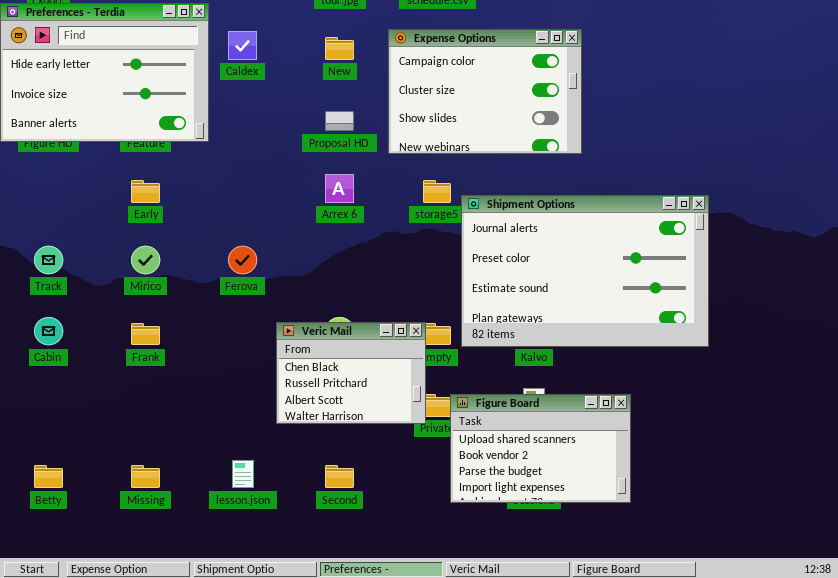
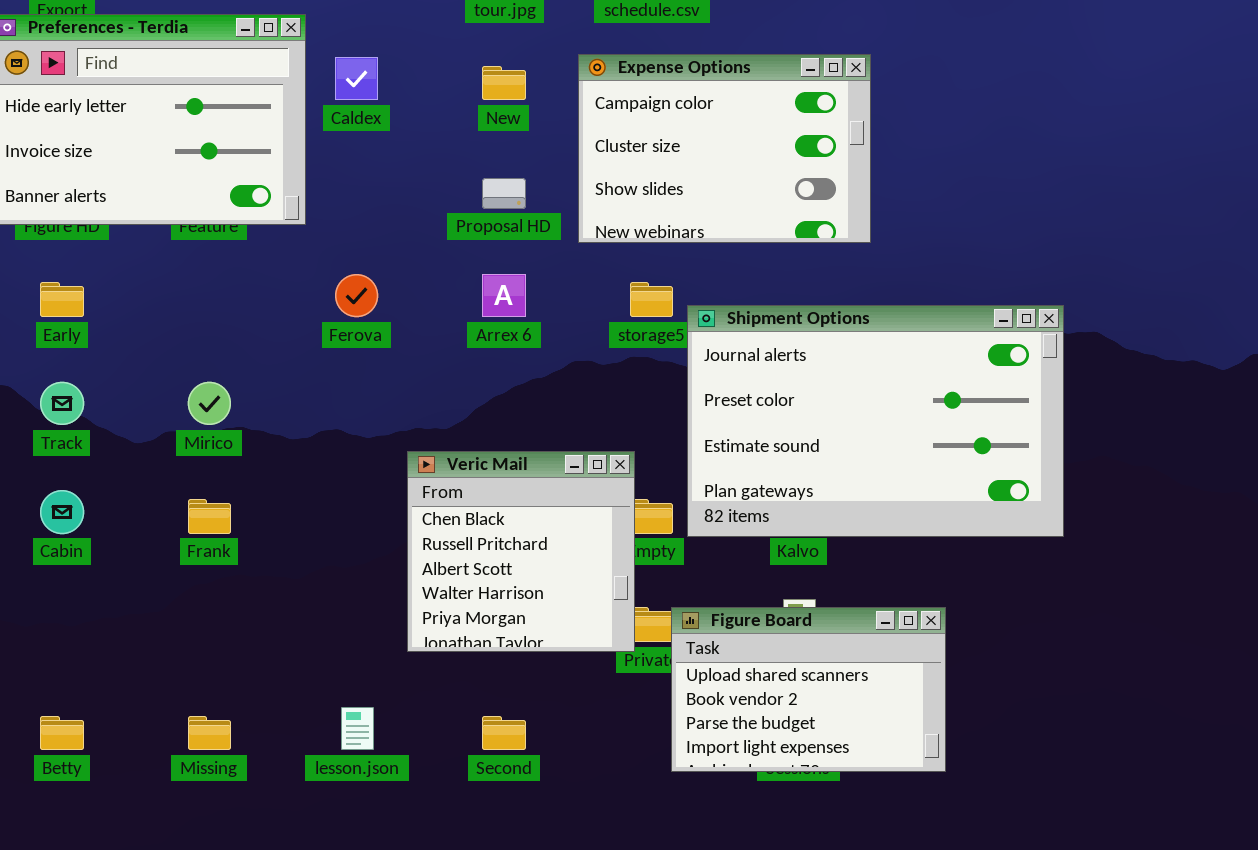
Early: [131,180,160,203] -> [40,282,84,317], moved
Ferova: [228,246,257,274] -> [335,274,378,317], moved
Veric Mail: [276,322,426,424] -> [407,451,635,652], resized

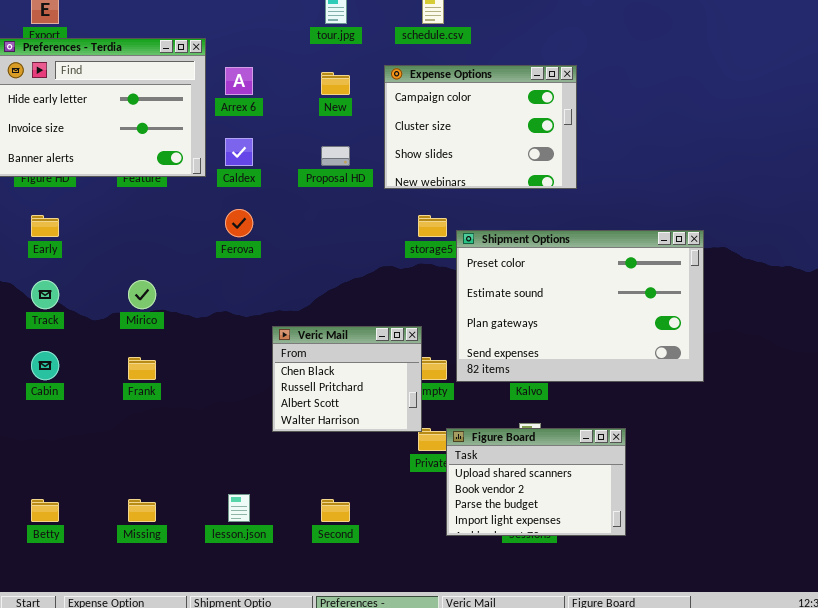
Caldex: [335,57,378,100] -> [225,138,253,166], moved
Arrex 6: [482,274,526,317] -> [225,67,253,95], moved
Shipment Options: [687,305,1064,537] -> [456,230,704,382], scrolled down 1 row
Veric Mail: [407,451,635,652] -> [272,326,422,432], resized

